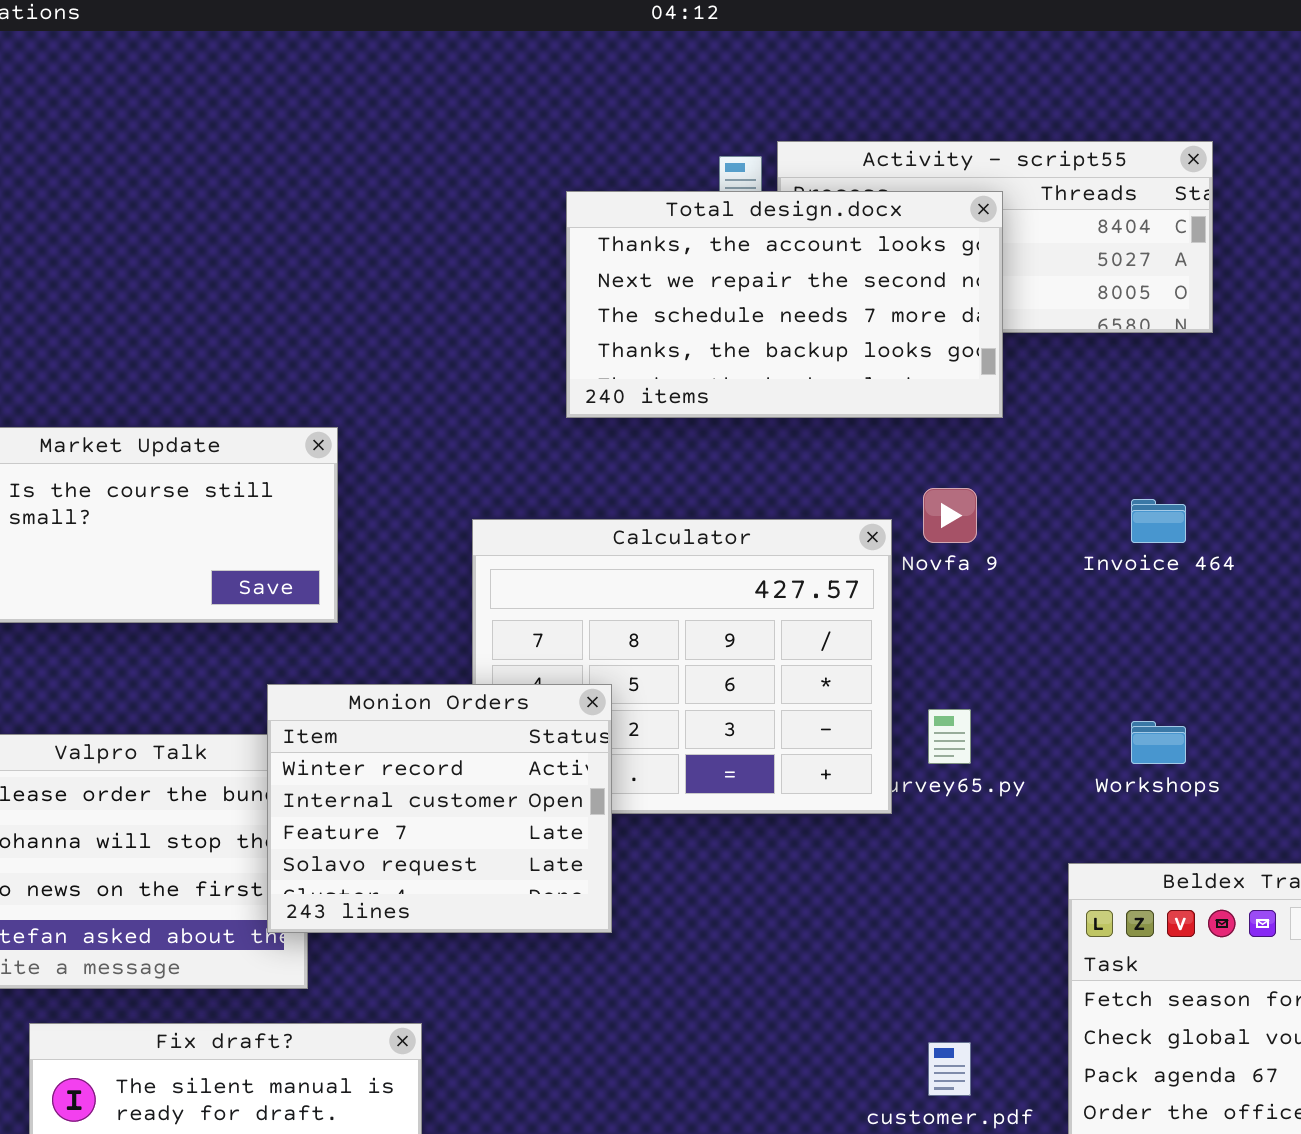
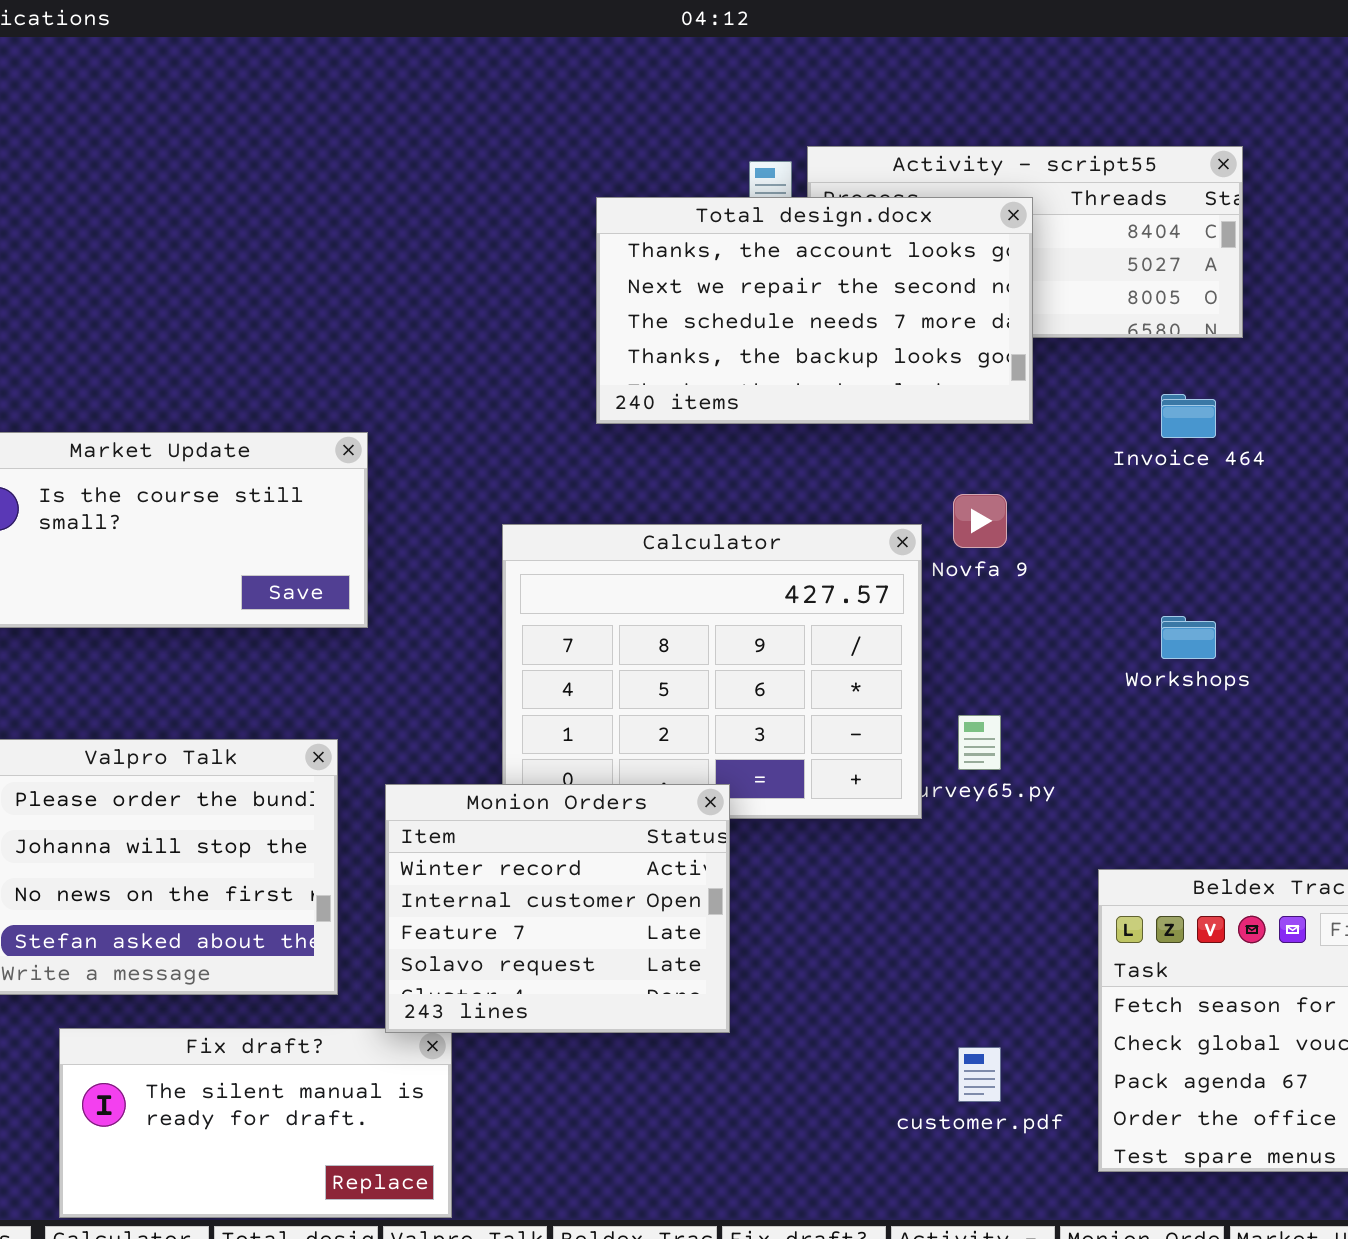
Invoice 464: [1131,499,1186,543] -> [1161,394,1216,438], moved
Monion Orders: [267,684,612,933] -> [385,784,730,1033], moved
Workshops: [1131,721,1186,764] -> [1161,616,1216,659], moved

